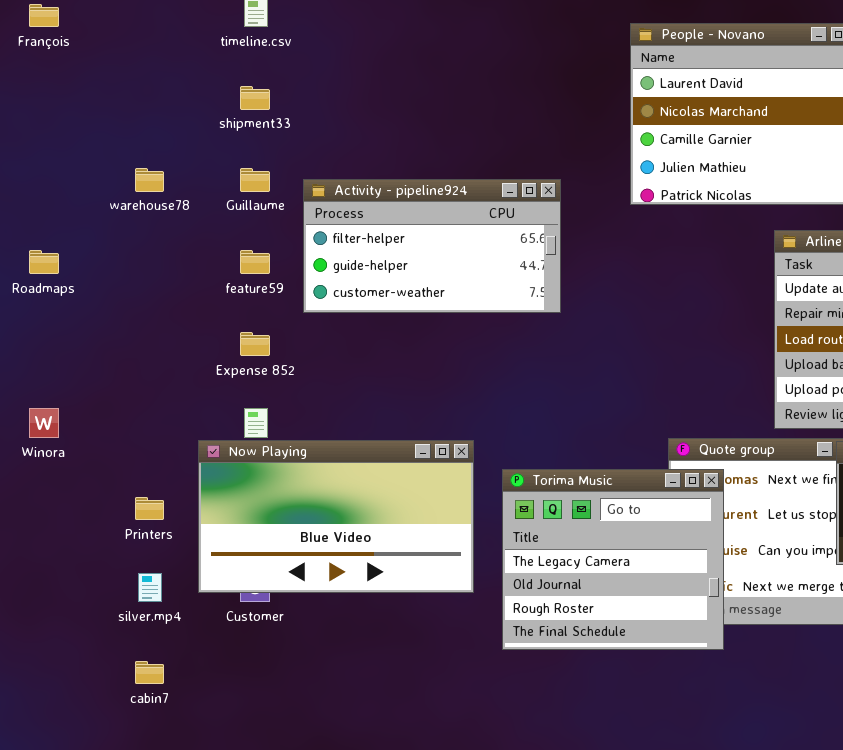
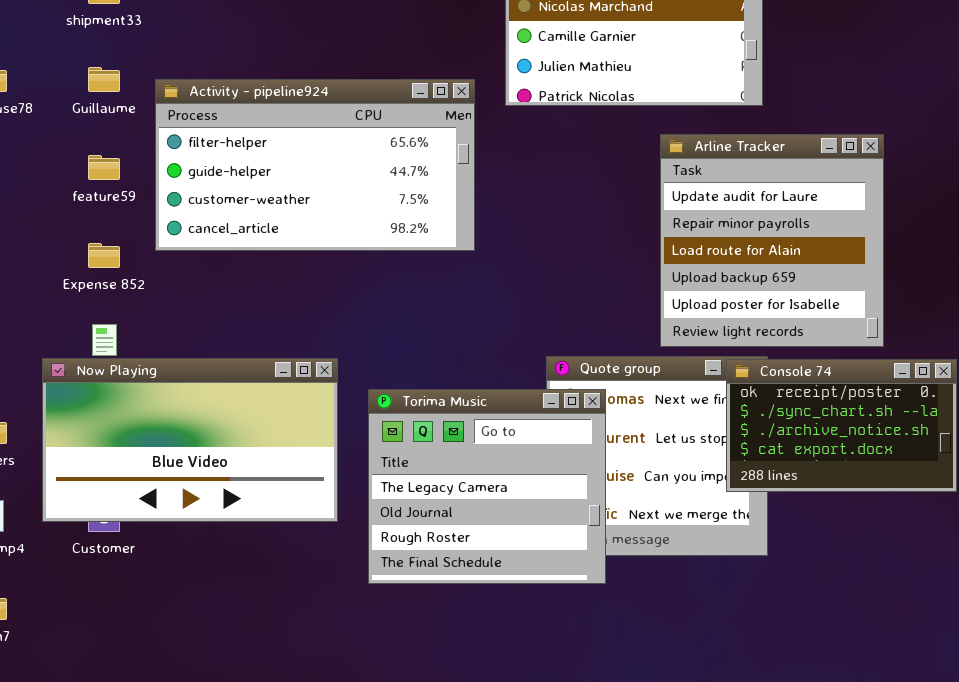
Activity - pipeline924: [303,179,561,313] -> [155,79,475,251], resized

